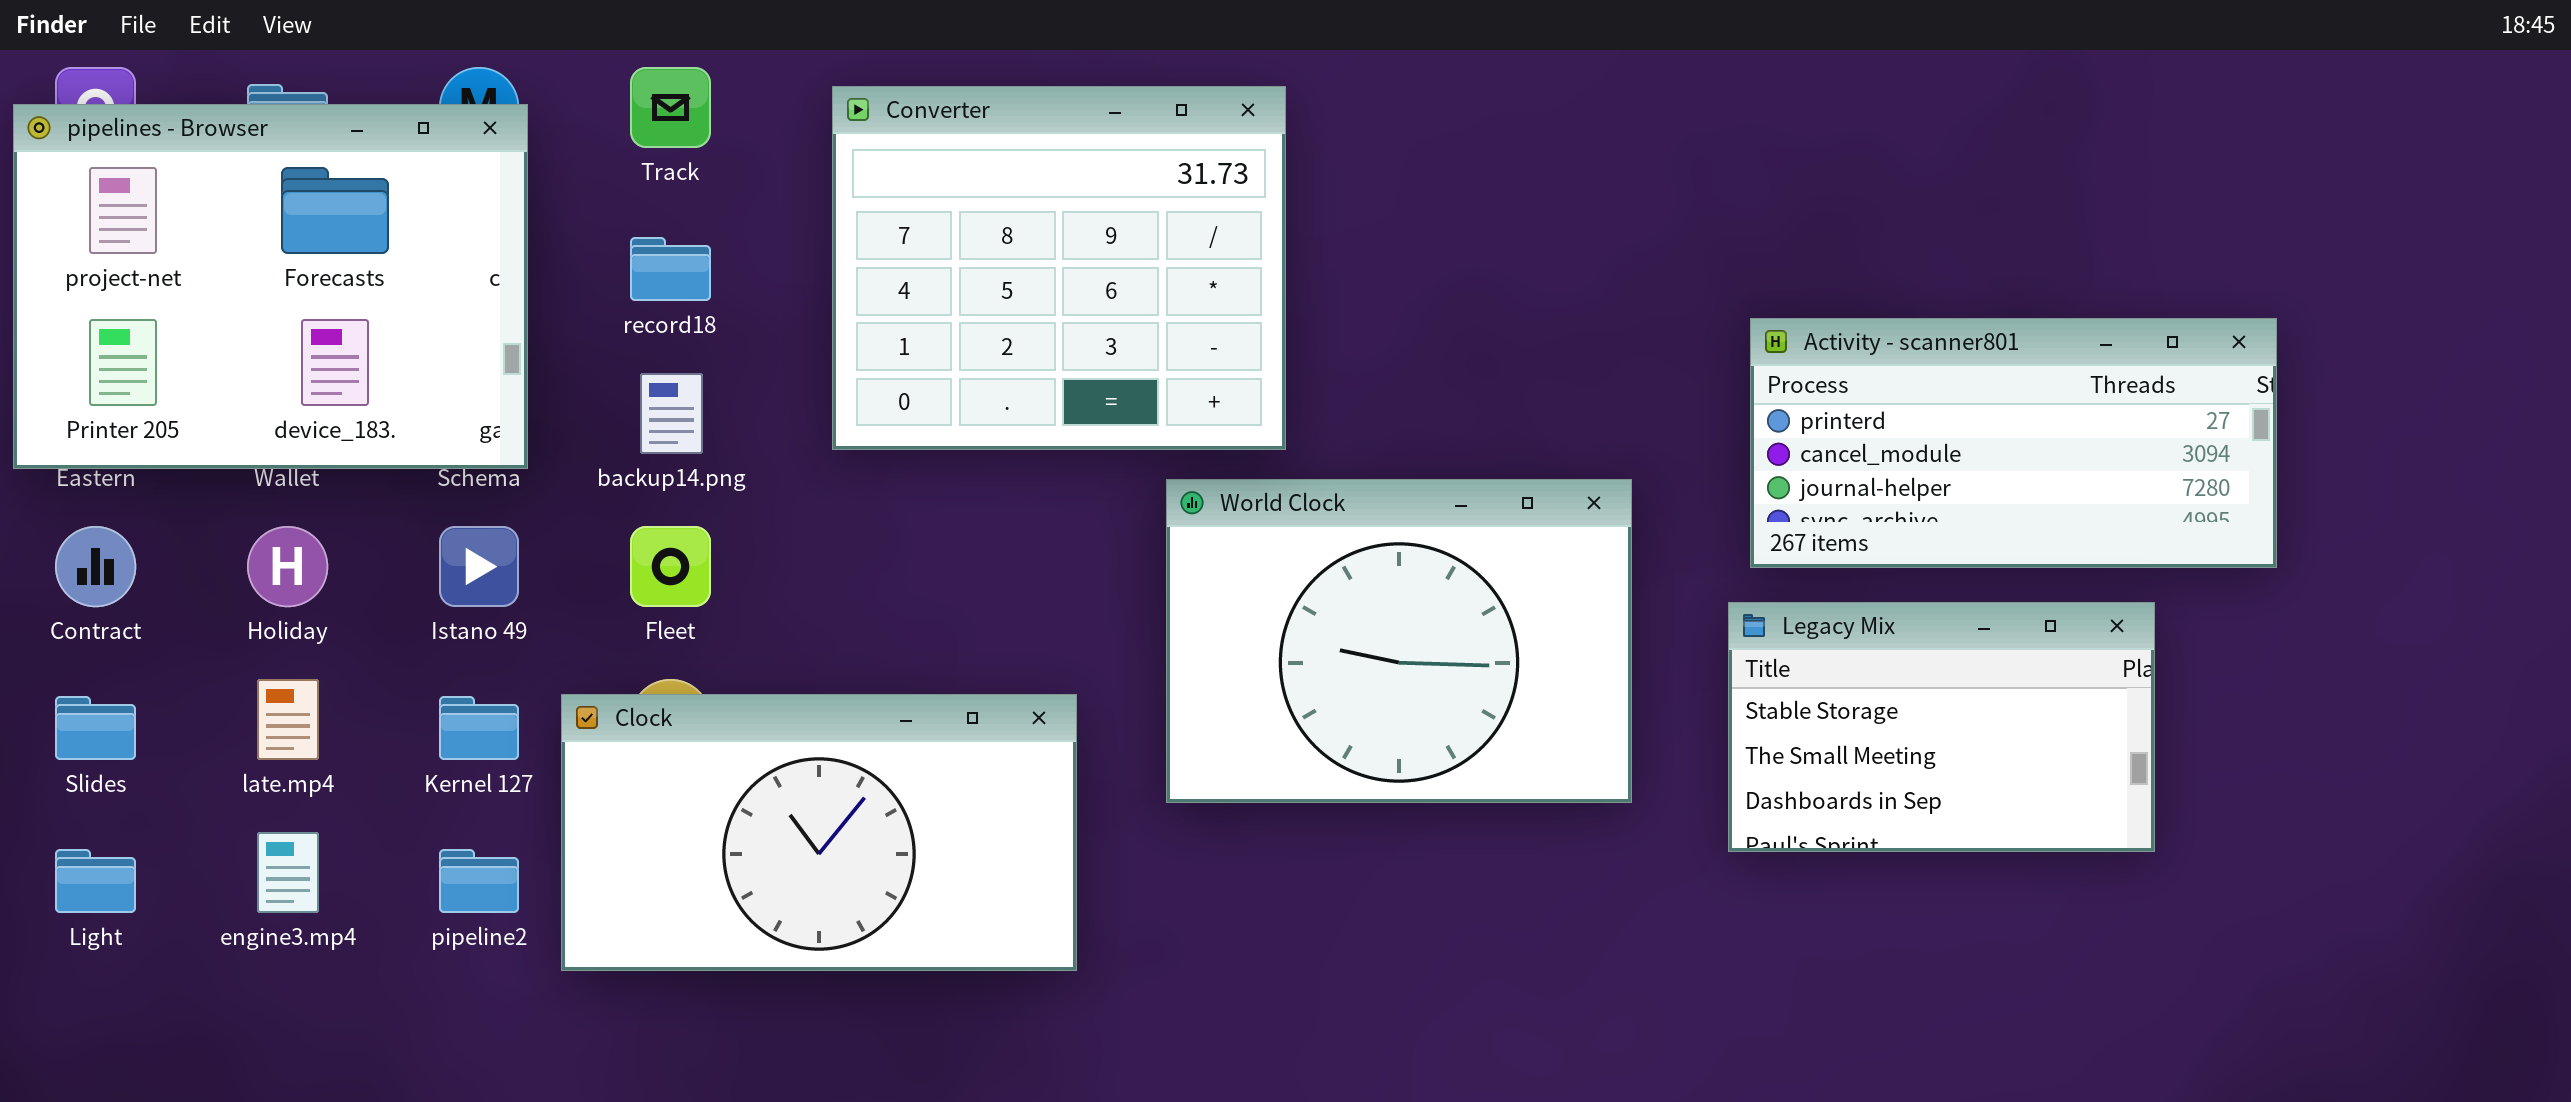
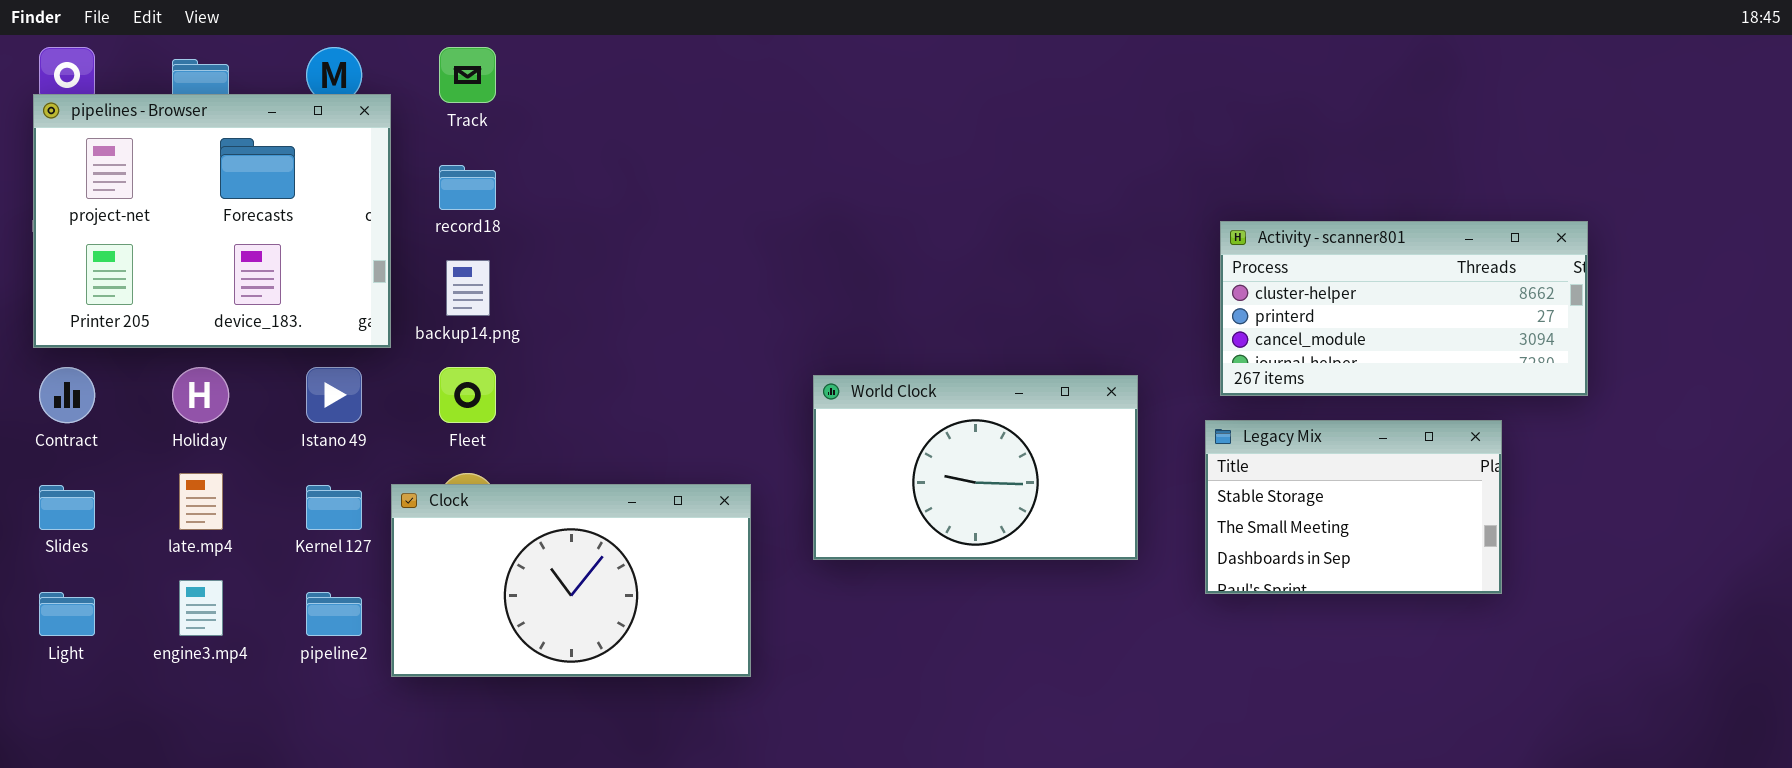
Converter: [832,86,1286,450] -> none, closed
pipelines - Browser: [13,104,528,469] -> [33,94,391,348], moved
Activity - scanner801: [1750,318,2277,568] -> [1220,221,1588,396], scrolled up 1 row
World Clock: [1166,479,1632,803] -> [813,375,1138,560], resized

